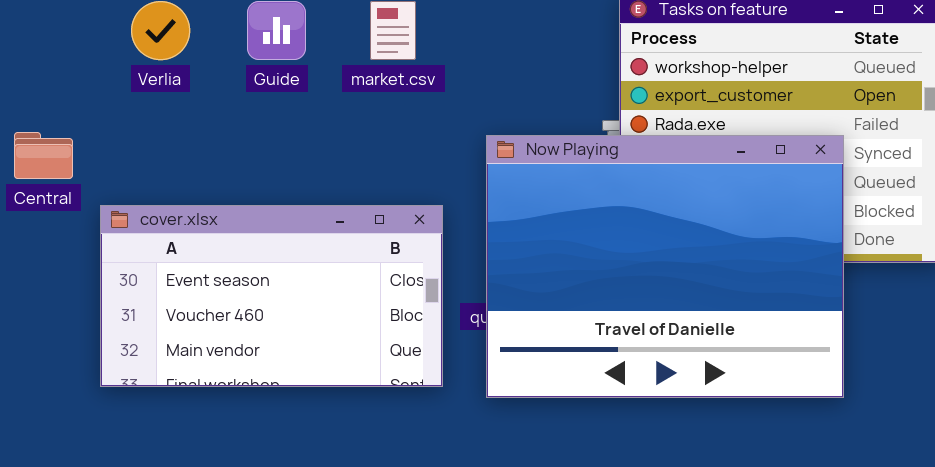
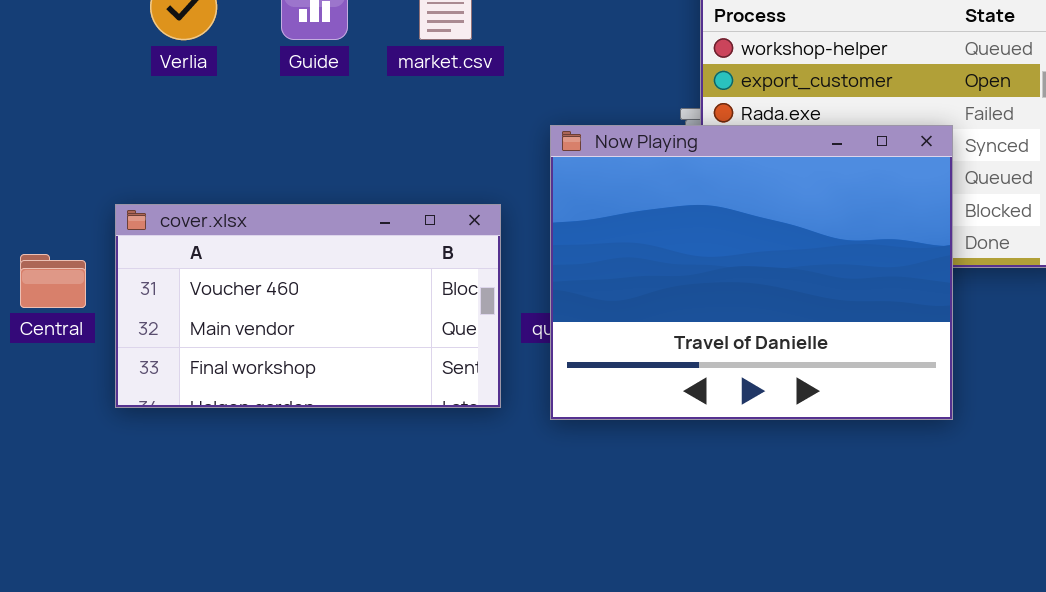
Central: [14,132,73,179] -> [20,254,86,308], moved
cover.xlsx: [100,205,443,387] -> [115,204,501,408], scrolled down 1 row

